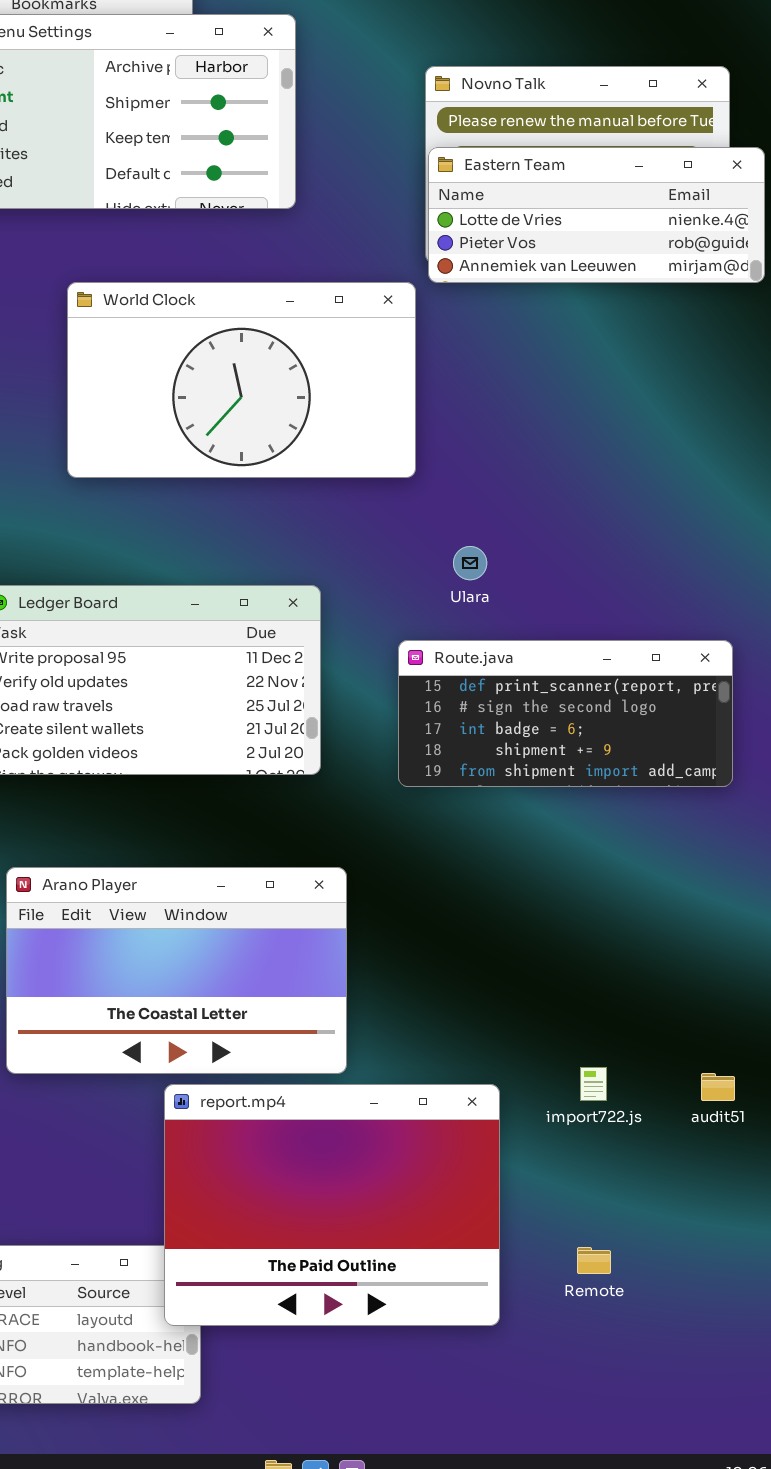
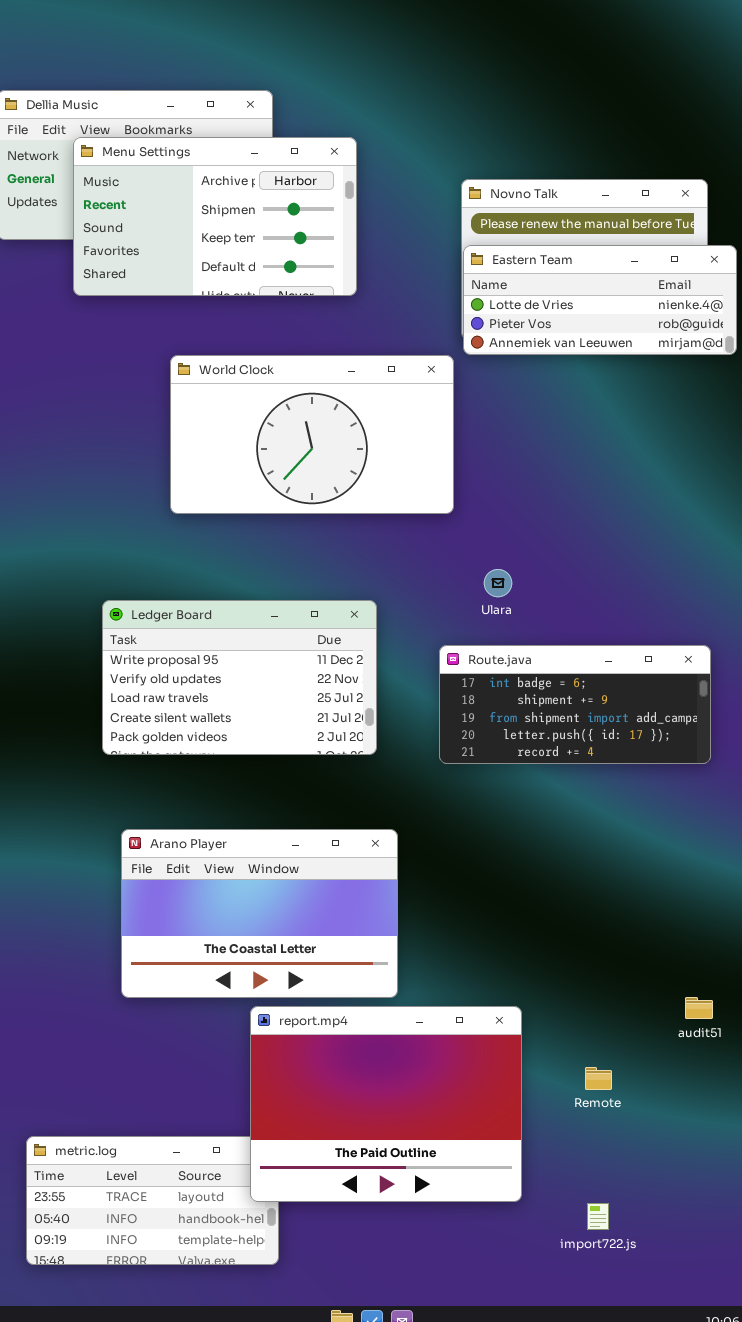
Route.java: [398,640,733,787] -> [439,645,711,764], scrolled down 2 rows
import722.js: [580,1067,607,1101] -> [587,1203,609,1230], moved
Remote: [577,1247,611,1274] -> [585,1067,612,1090], moved

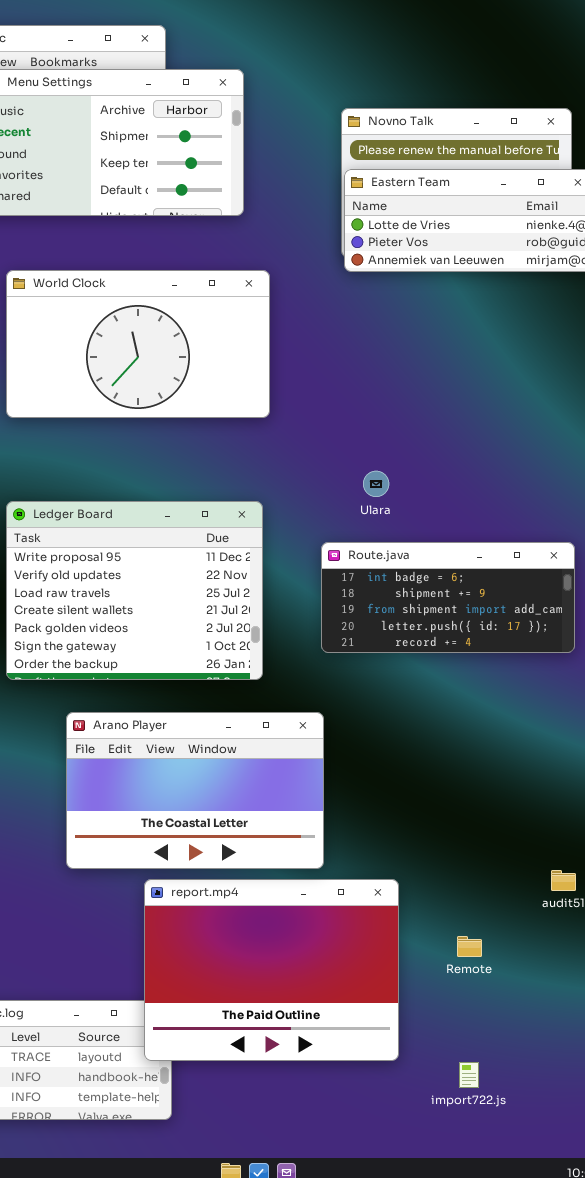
World Clock: [170,355,454,514] -> [6,270,270,418], moved
Ledger Board: [102,600,377,755] -> [6,501,263,680], resized
Arano Player: [121,829,398,998] -> [66,712,324,869], moved

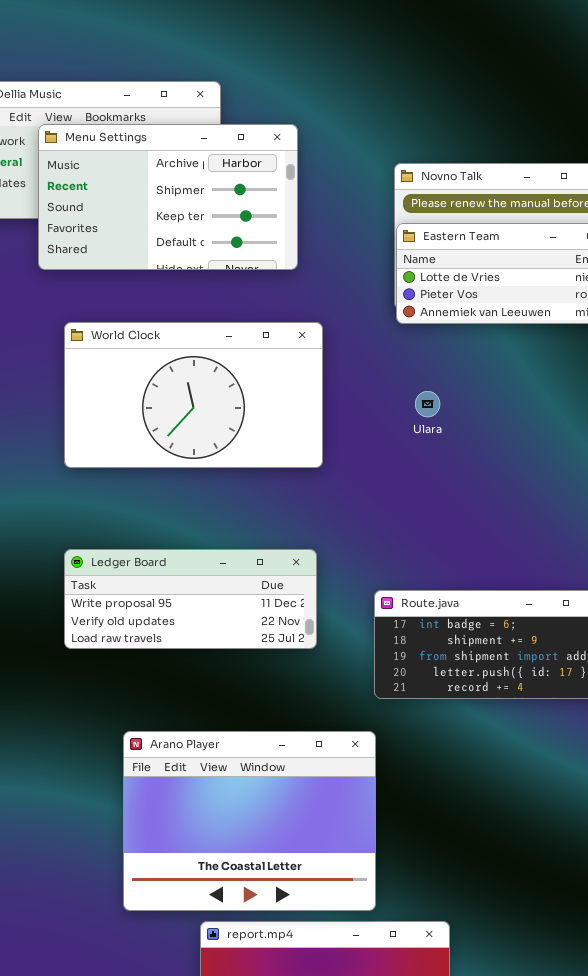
Ulara: [363,471,389,497] -> [415,391,440,417], moved
Ledger Board: [6,501,263,680] -> [64,549,317,649], resized
Arano Player: [66,712,324,869] -> [123,731,376,911], resized

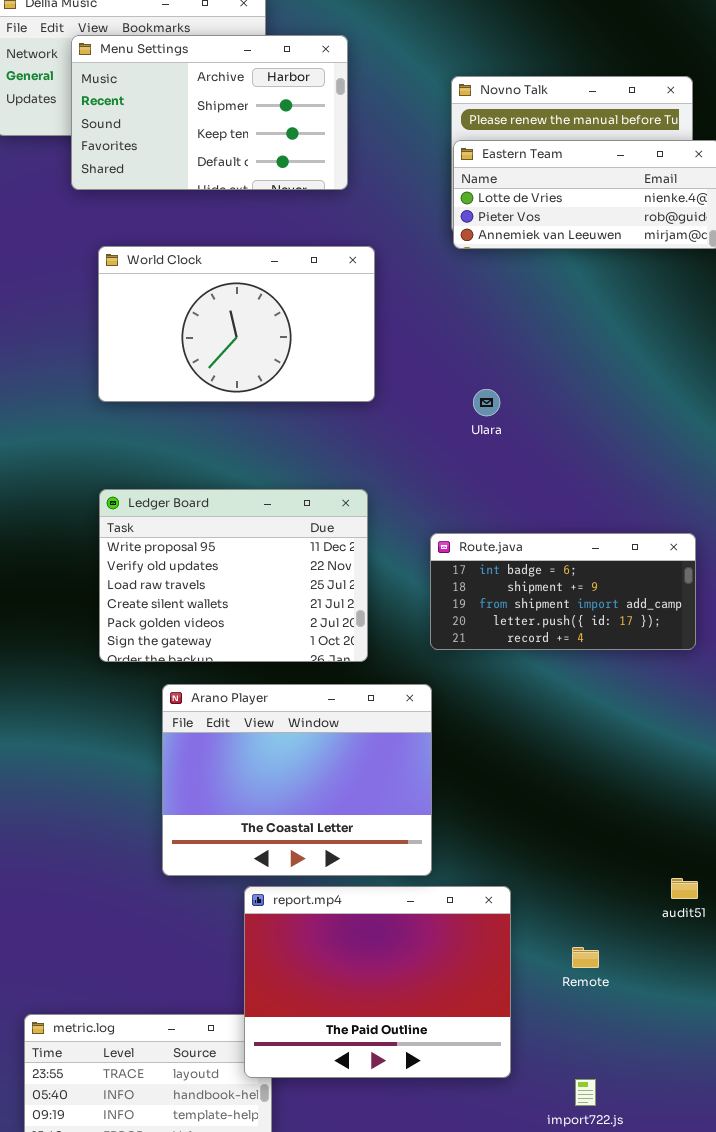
Ulara: [415,391,440,417] -> [473,389,500,416], moved
Ledger Board: [64,549,317,649] -> [99,489,368,662], resized

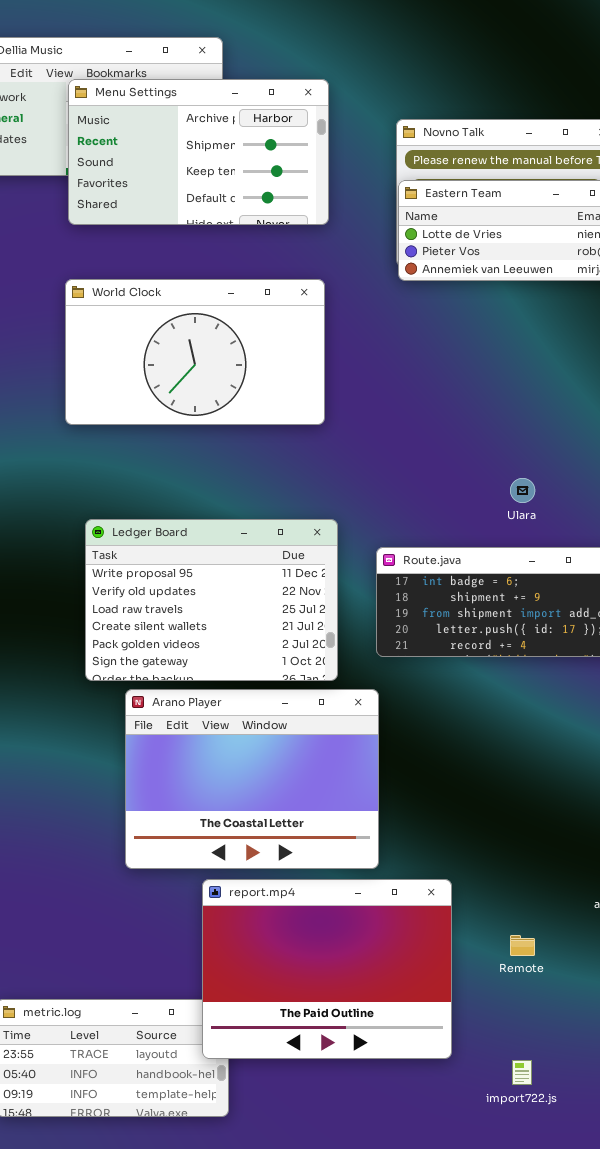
Menu Settings: [71,35,348,190] -> [68,79,329,225], moved
Ulara: [473,389,500,416] -> [510,478,535,503], moved
Ledger Board: [99,489,368,662] -> [85,519,338,681], moved

